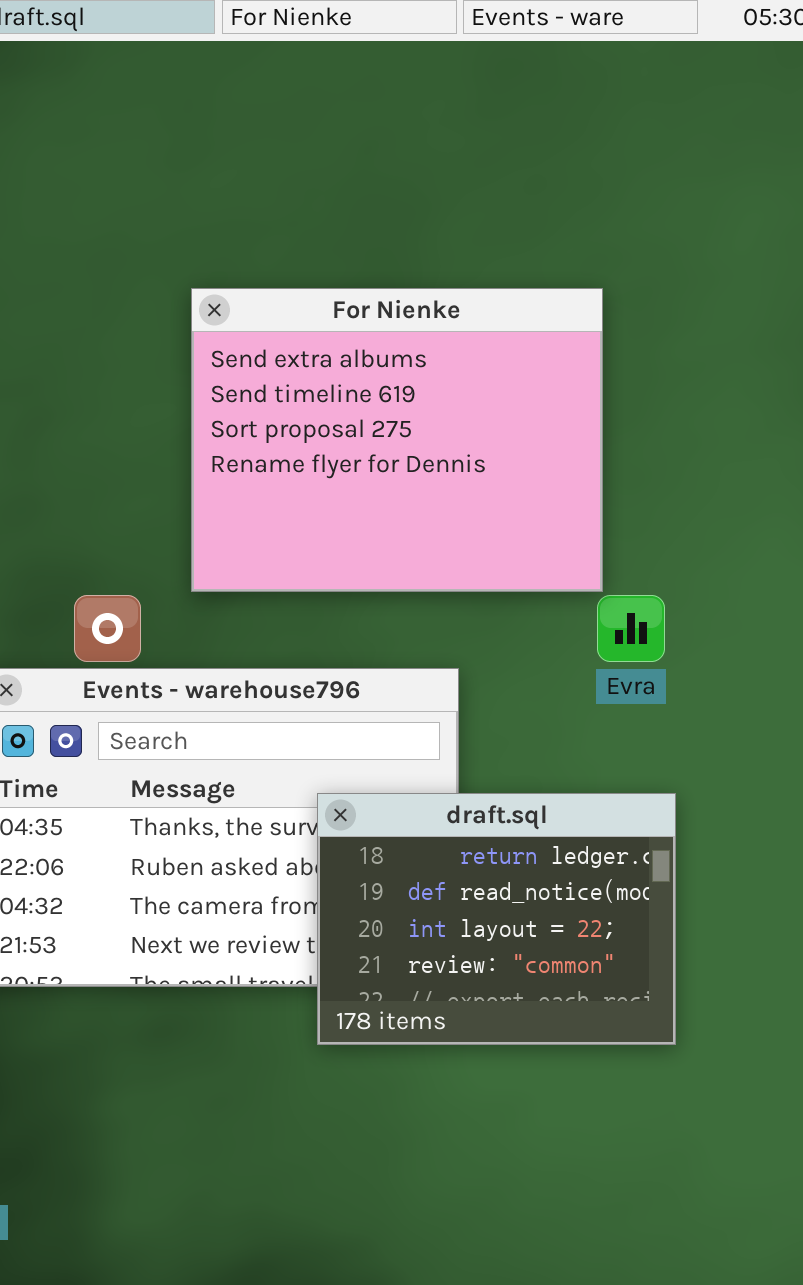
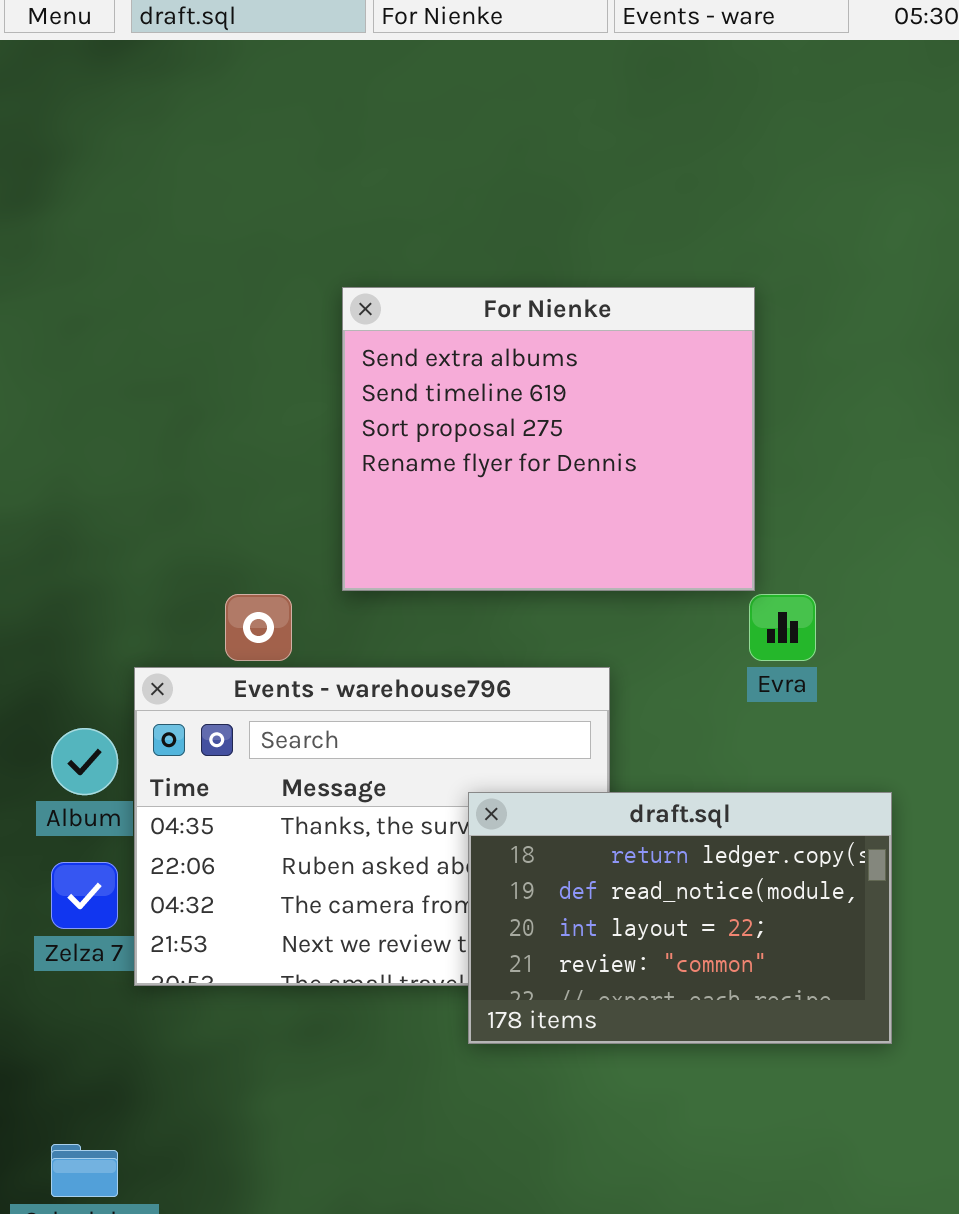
draft.sql: [317,793,676,1045] -> [468,792,892,1044], resized

